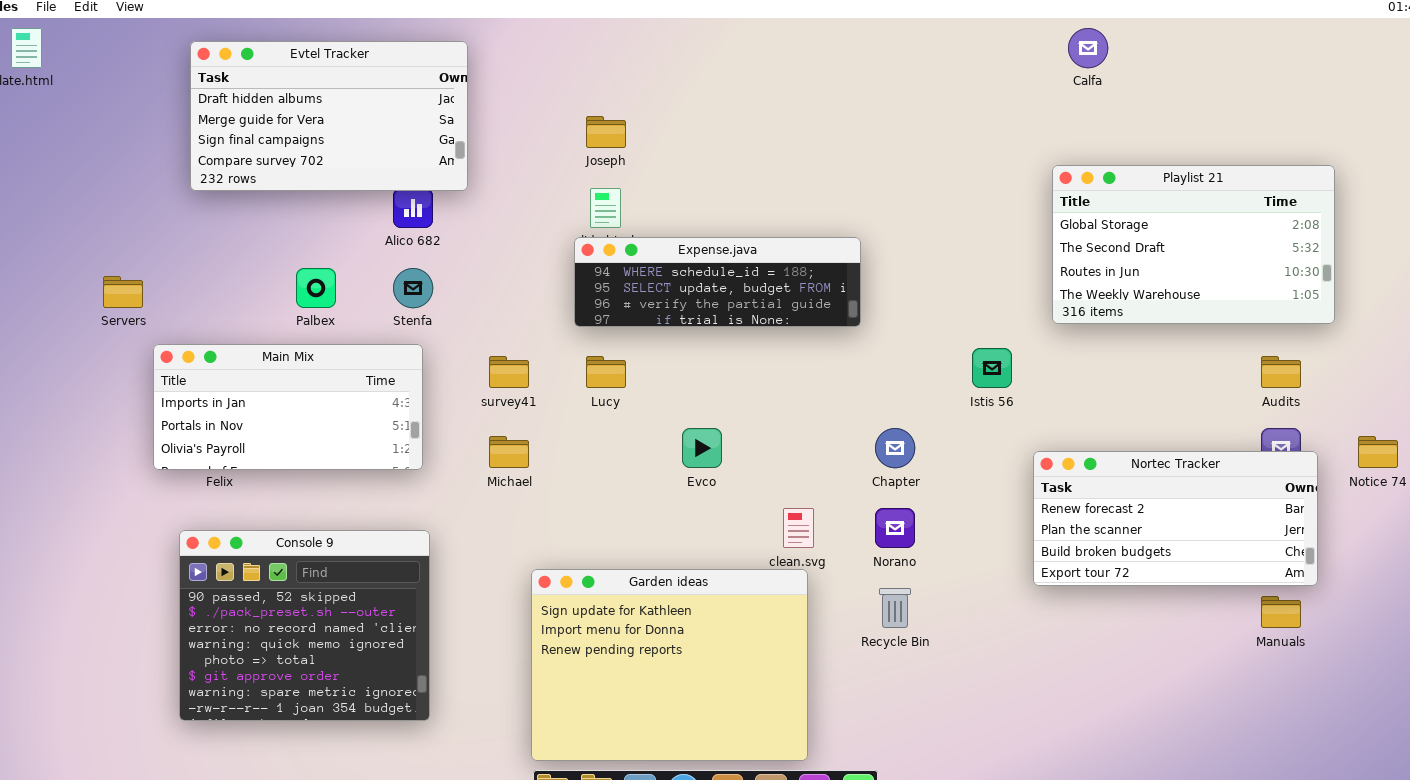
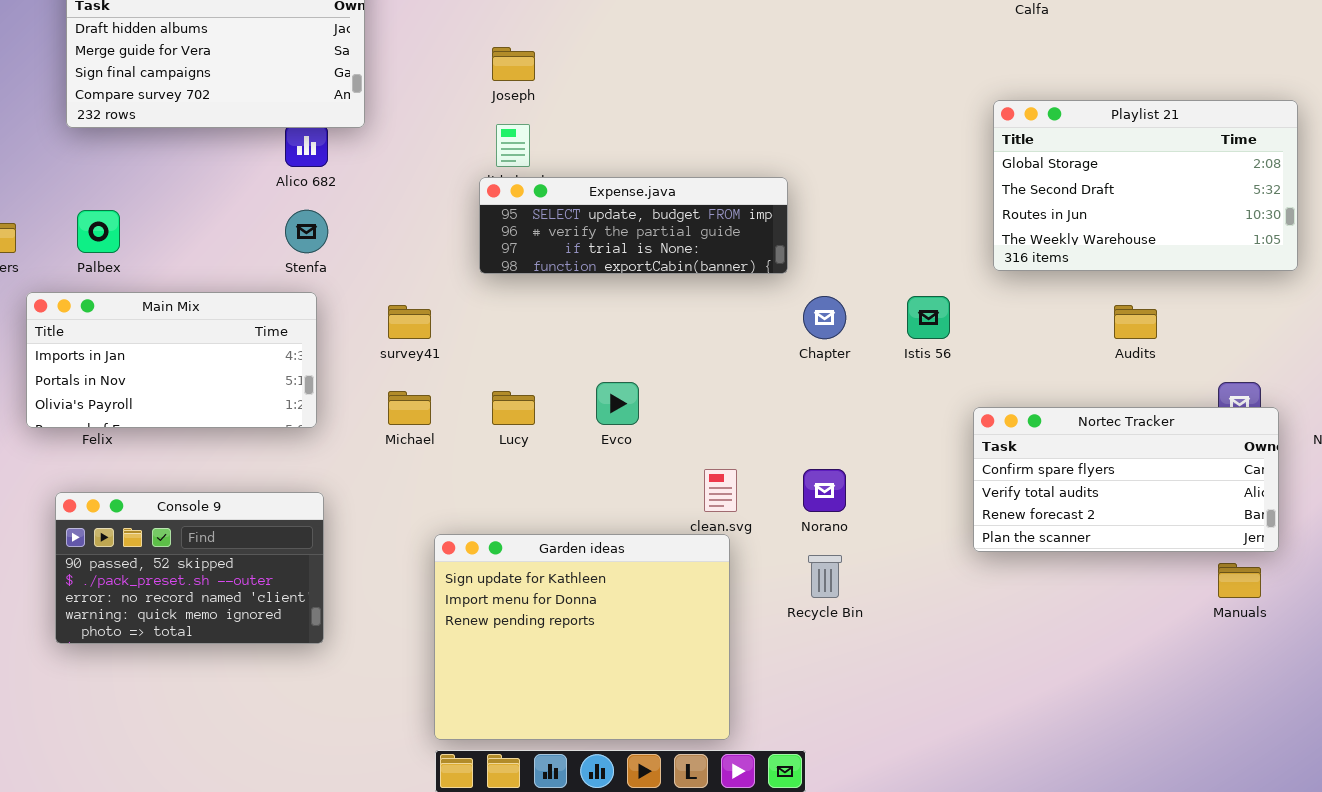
Expense.java: [574,237,861,327] -> [479,177,788,274], scrolled down 1 row
Palbex: [296,268,336,308] -> [77,210,120,253], moved
Lucy: [586,356,626,388] -> [492,391,535,425], moved
Audits: [1261,356,1301,388] -> [1114,305,1157,339], moved
Chapter: [875,428,915,468] -> [803,296,846,339], moved
Nortec Tracker: [1033,451,1318,586] -> [973,407,1279,552], scrolled up 2 rows
Console 9: [179,530,430,721] -> [55,492,324,644], resized

